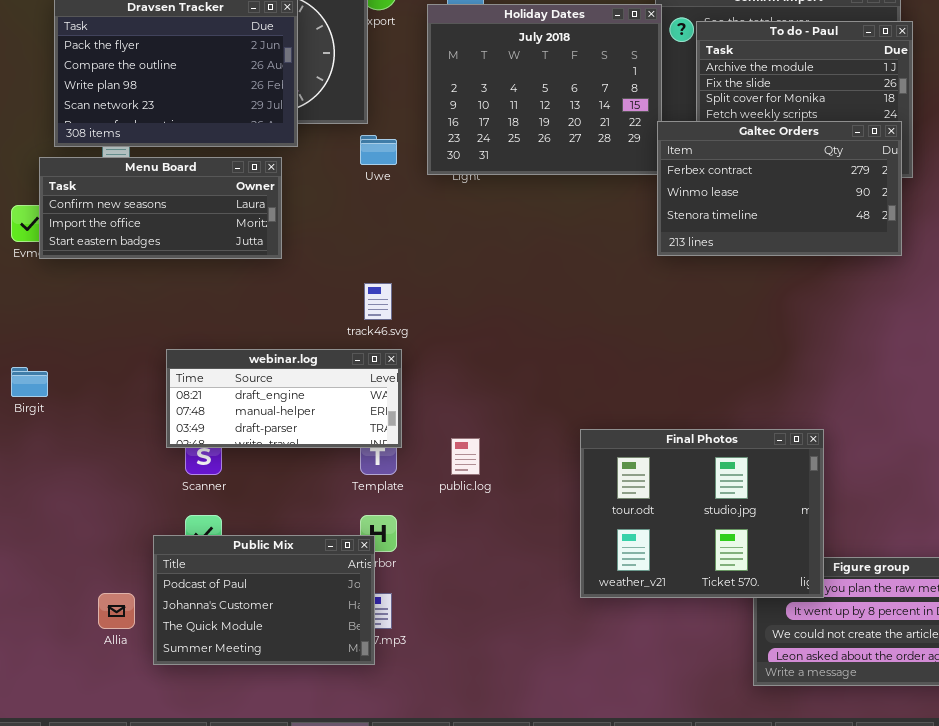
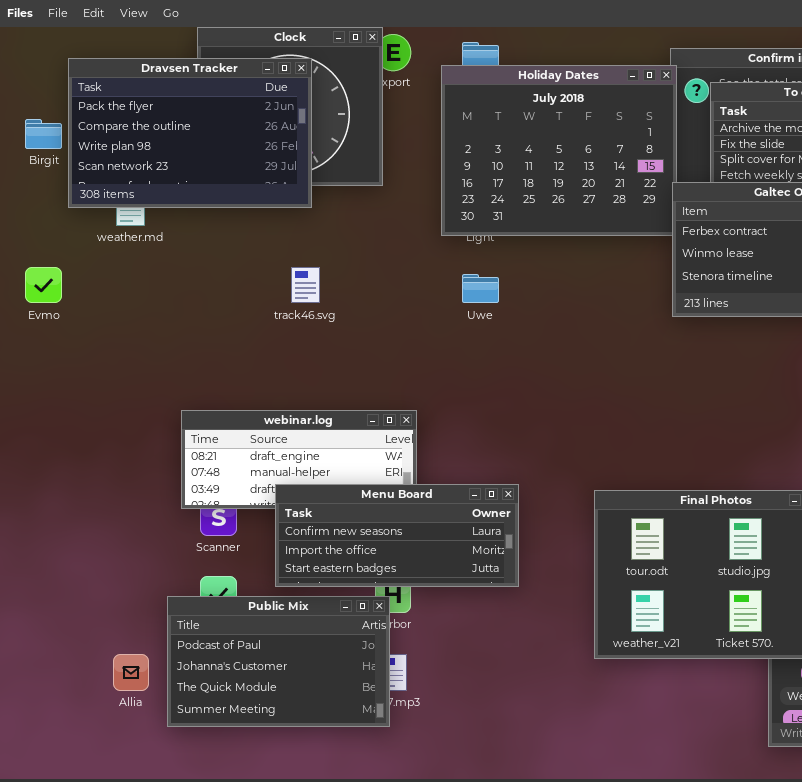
Uwe: [360,135,397,165] -> [462,274,499,303], moved
Menu Board: [39,157,282,259] -> [275,484,519,587], moved
track46.svg: [364,283,392,320] -> [291,267,320,303], moved
Birgit: [11,367,48,397] -> [25,119,62,149], moved

